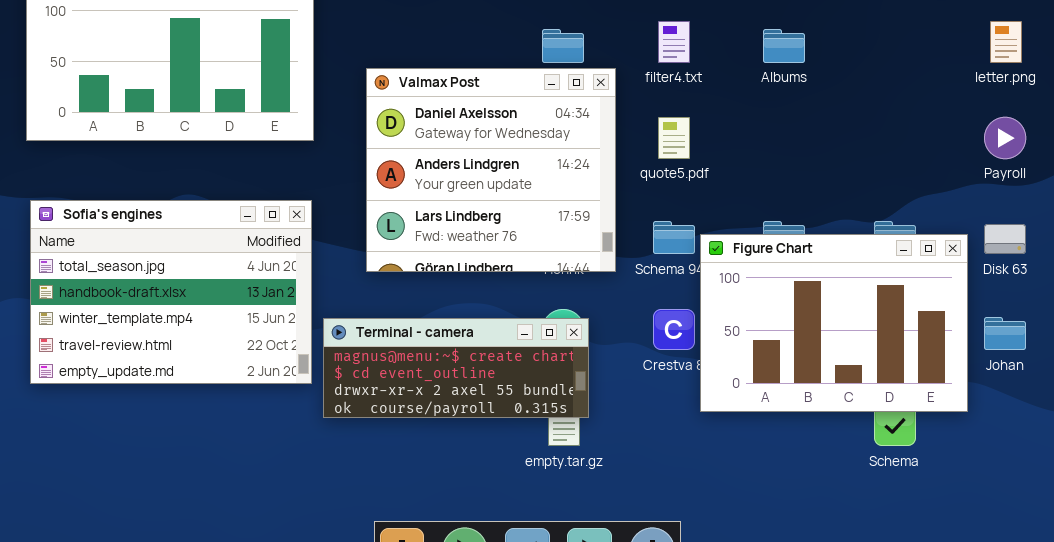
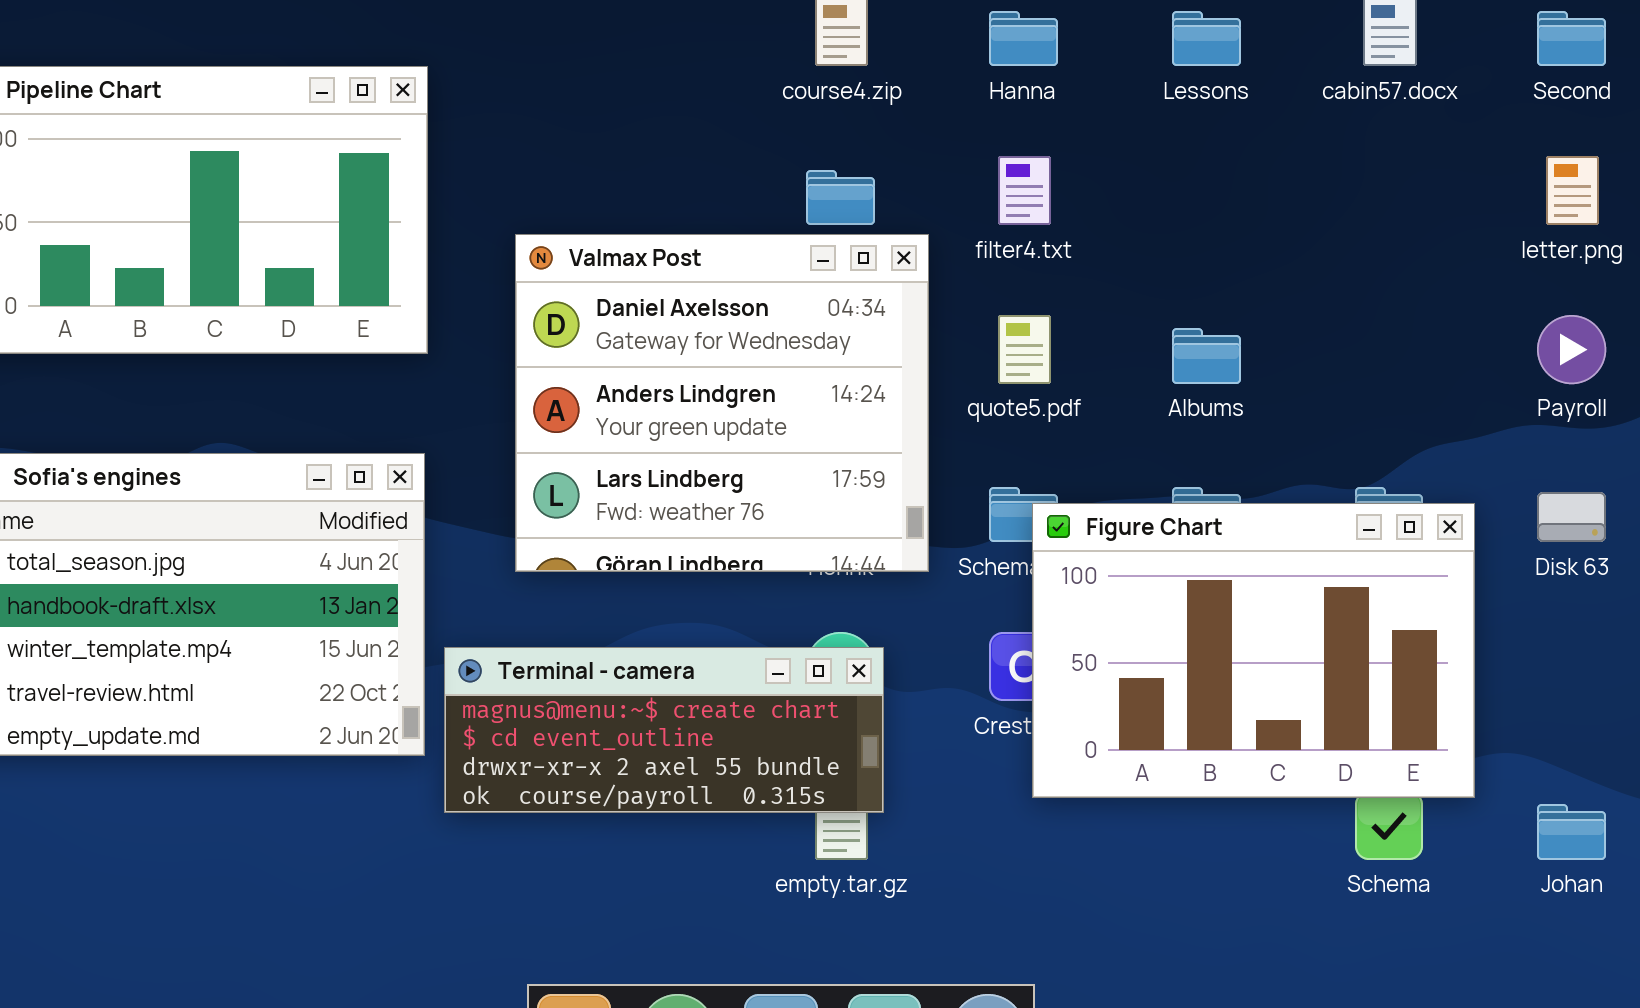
Albums: [763,29,805,63] -> [1172,328,1241,384], moved
Figure Chart: [700,234,968,412] -> [1032,503,1475,798], moved
Johan: [984,317,1026,350] -> [1537,804,1606,860], moved

